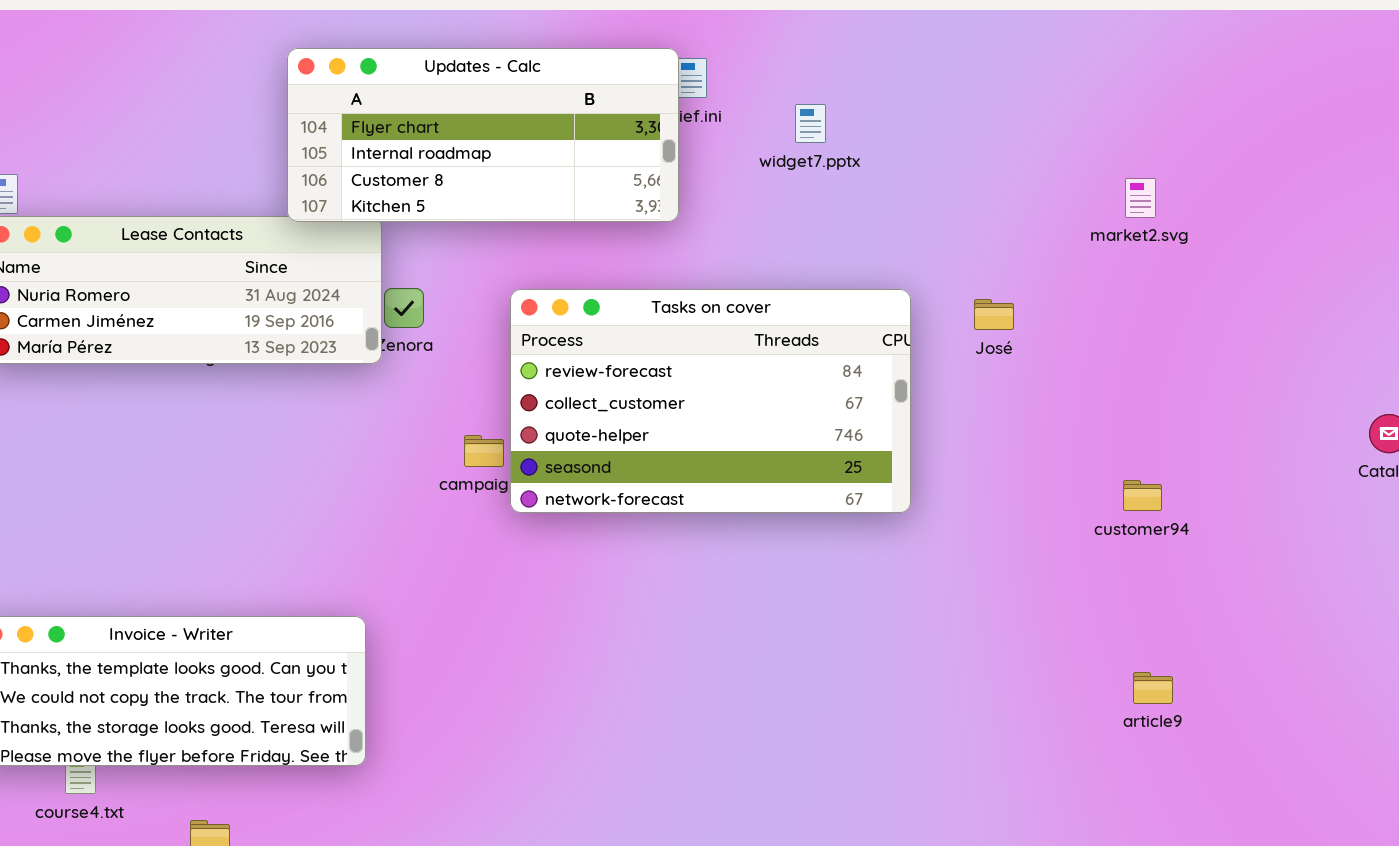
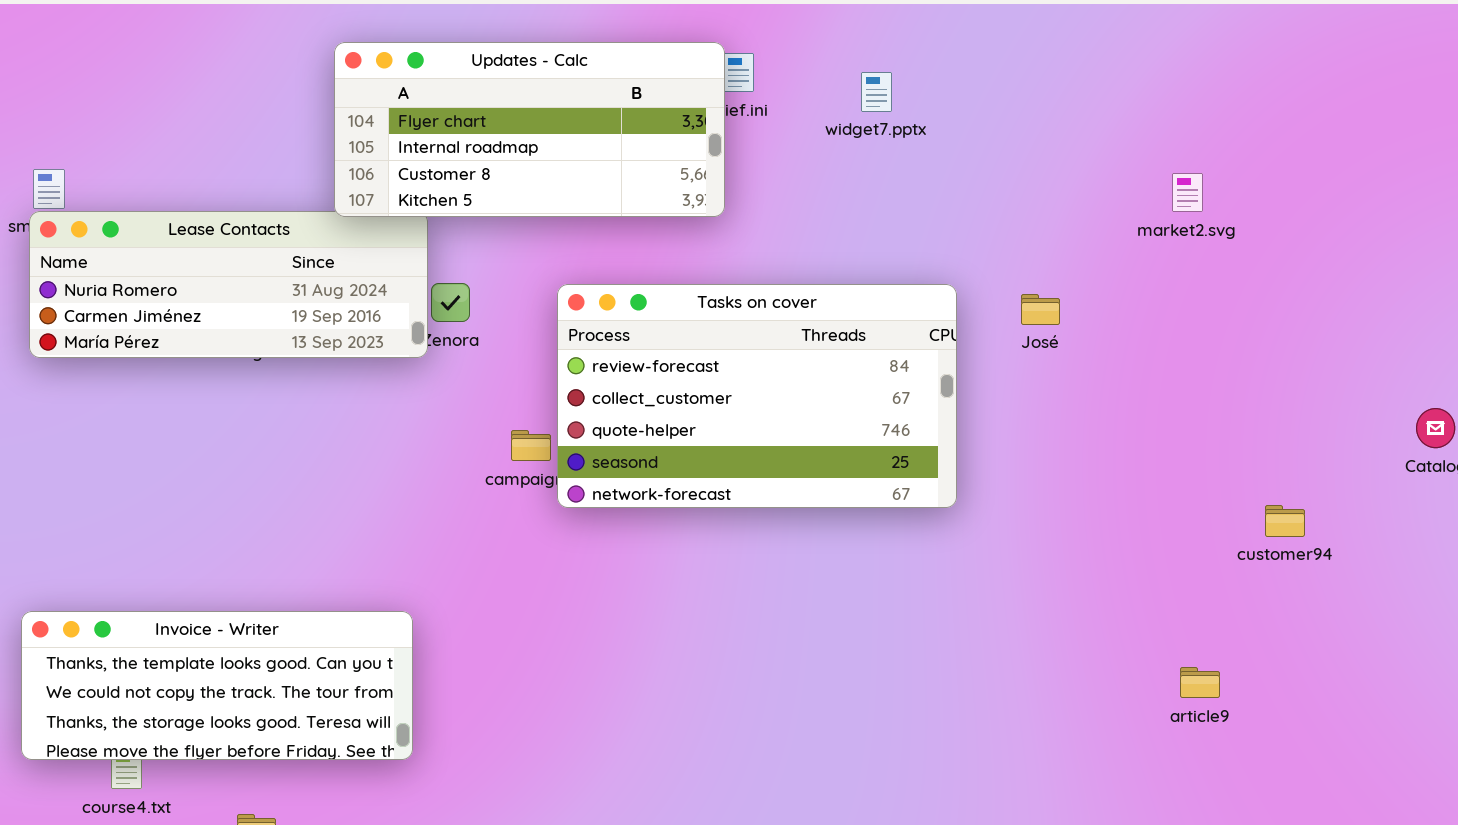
widget7.pptx: [795,104,826,143] -> [861,72,892,112], moved
customer94: [1123,480,1162,511] -> [1265,505,1305,537], moved

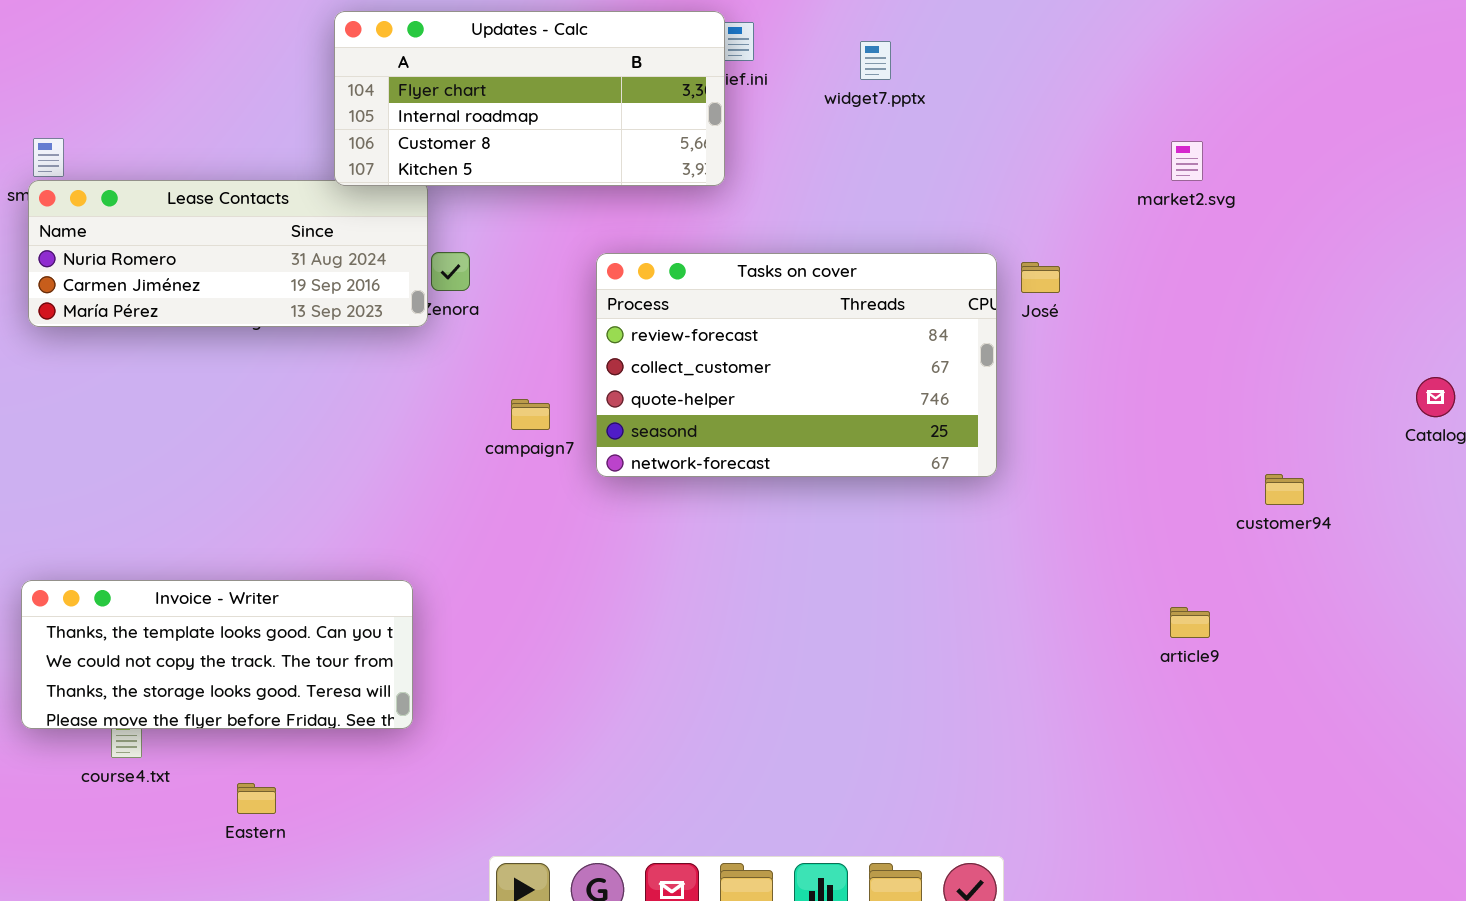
Tasks on cover: [557,284,957,508] -> [596,253,997,477], moved
article9: [1180,667,1220,698] -> [1170,607,1210,638], moved

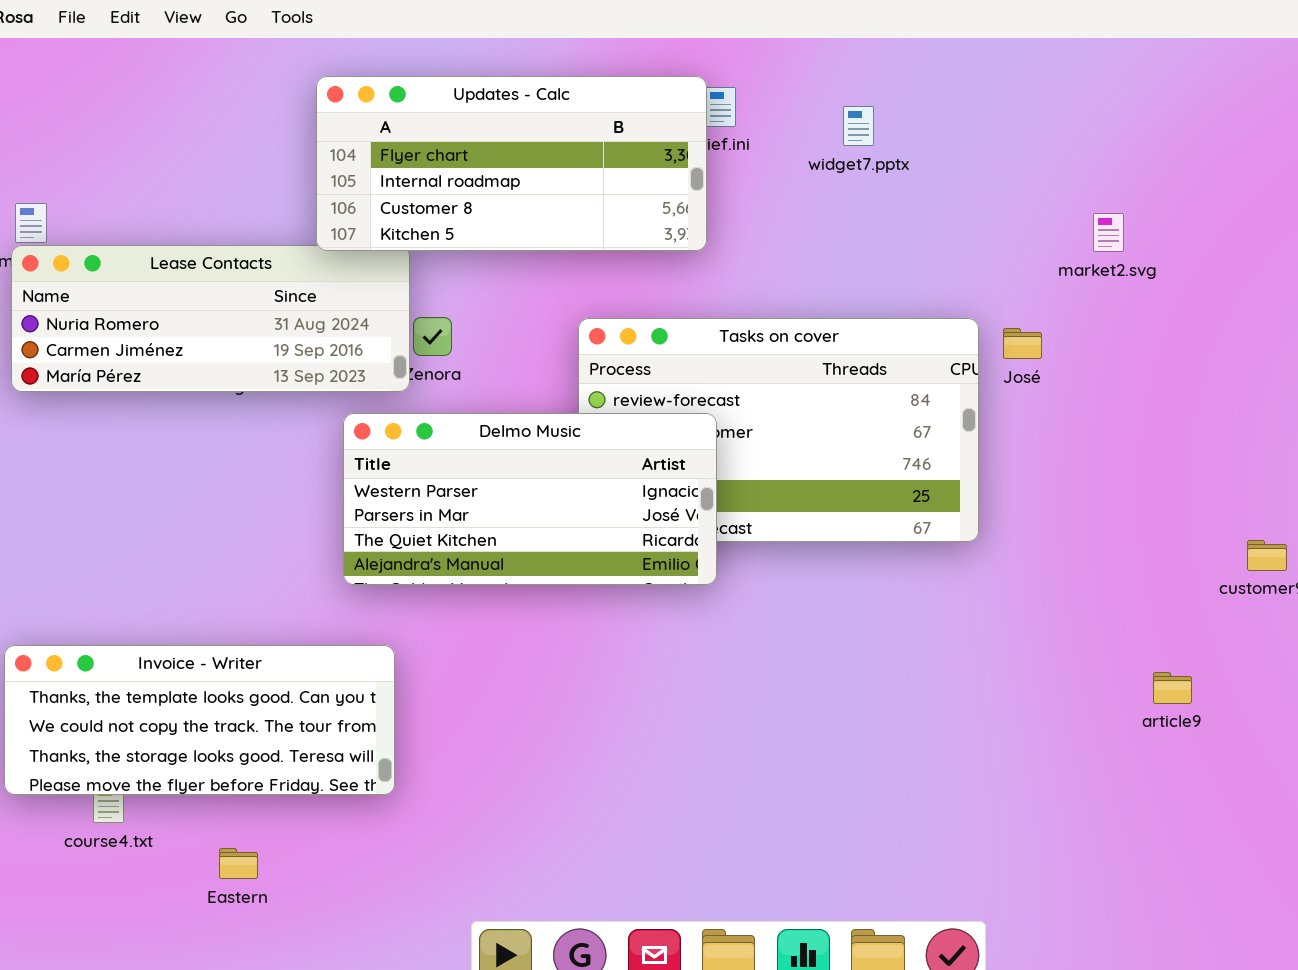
market2.svg: [1171,141,1203,181] -> [1093,213,1124,252], moved
Delmo Music: none -> [343,413,717,585], opened

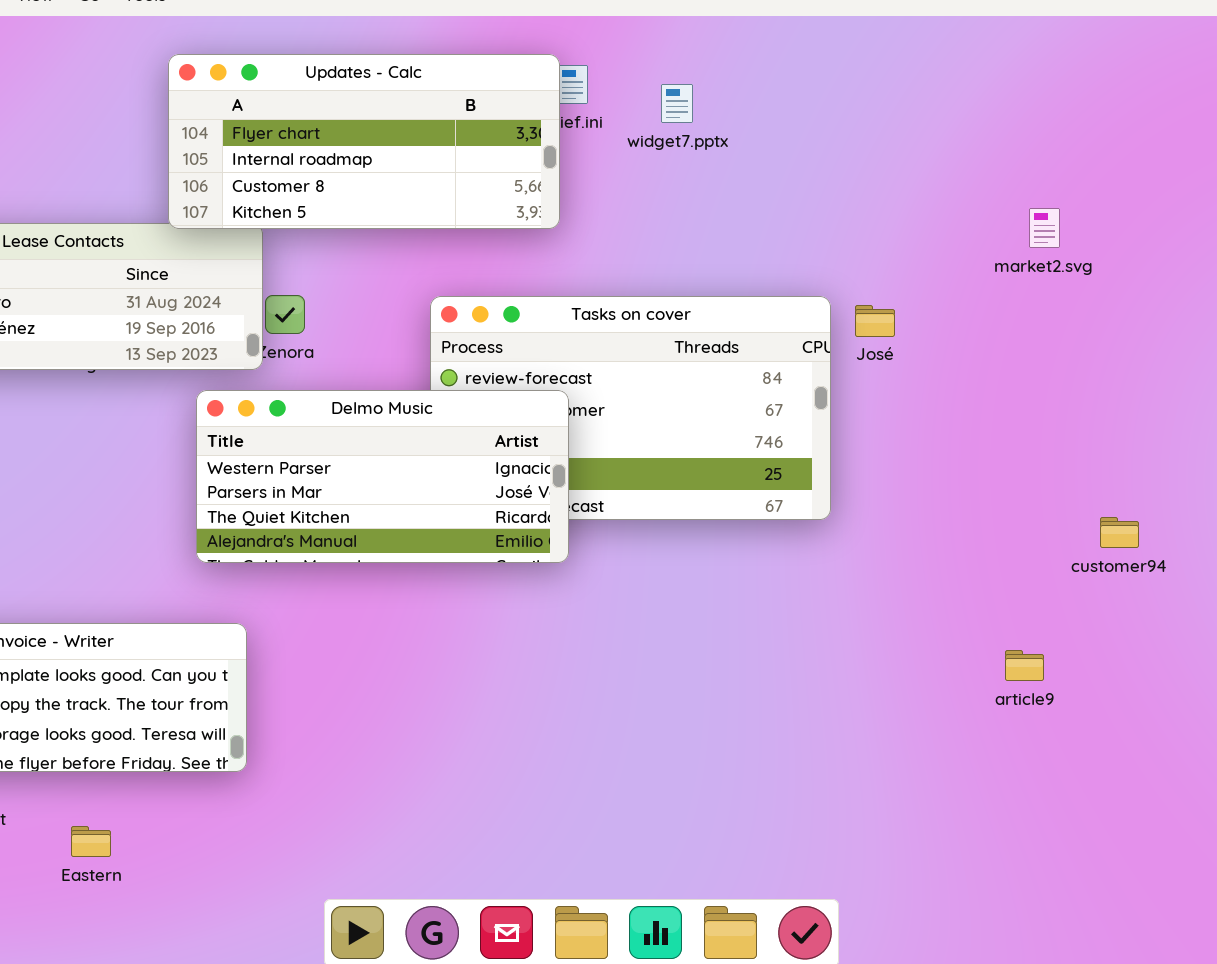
widget7.pptx: [843,106,874,146] -> [661,84,693,123], moved
market2.svg: [1093,213,1124,252] -> [1029,208,1060,248], moved

